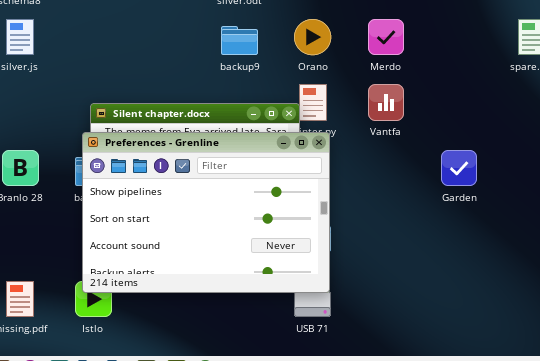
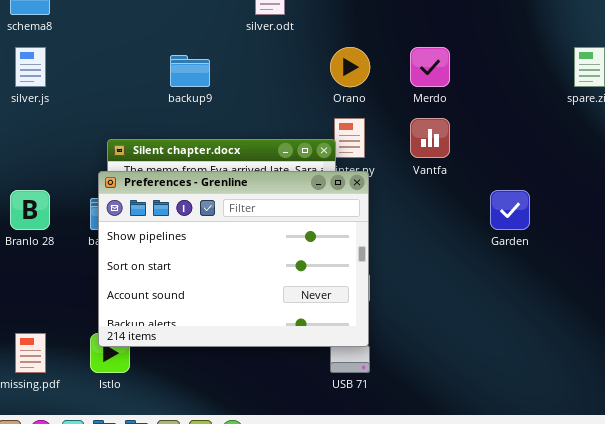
backup9: [221,26,258,55] -> [170,55,210,87], moved

